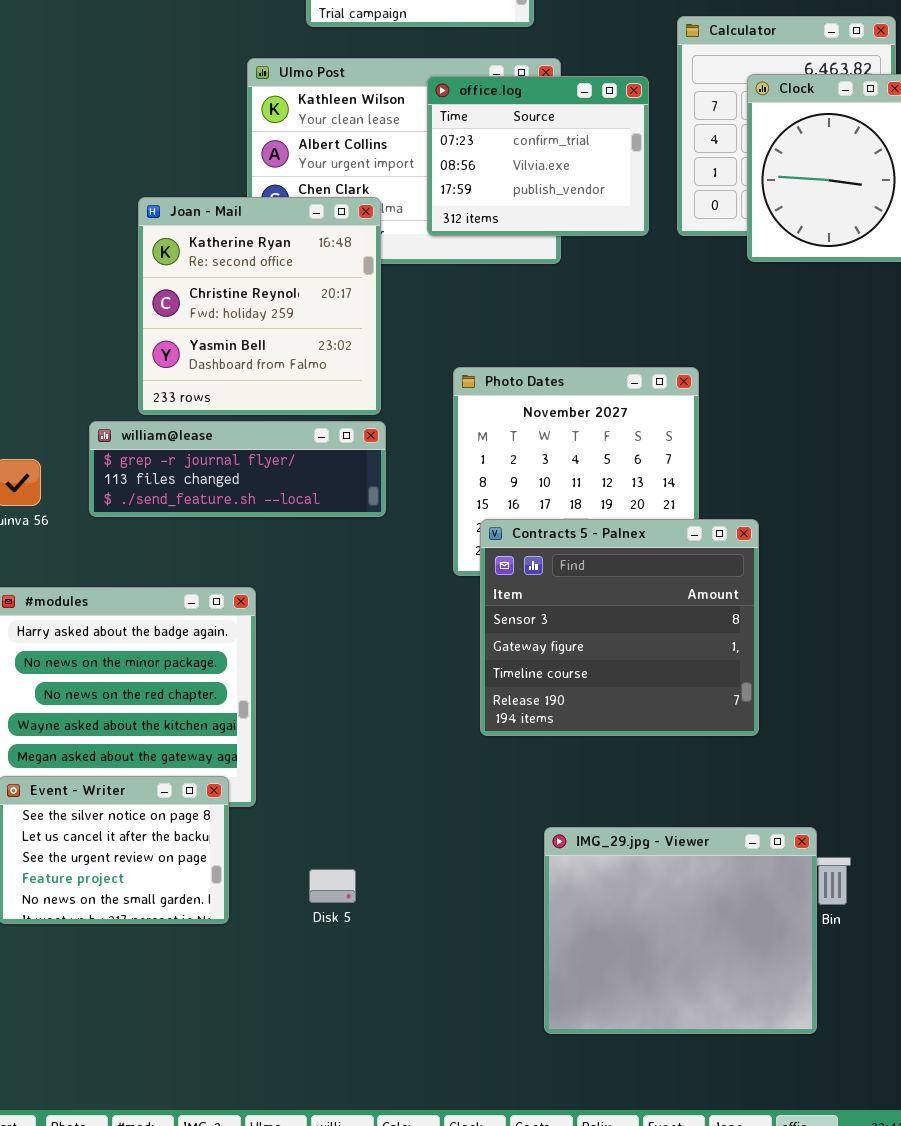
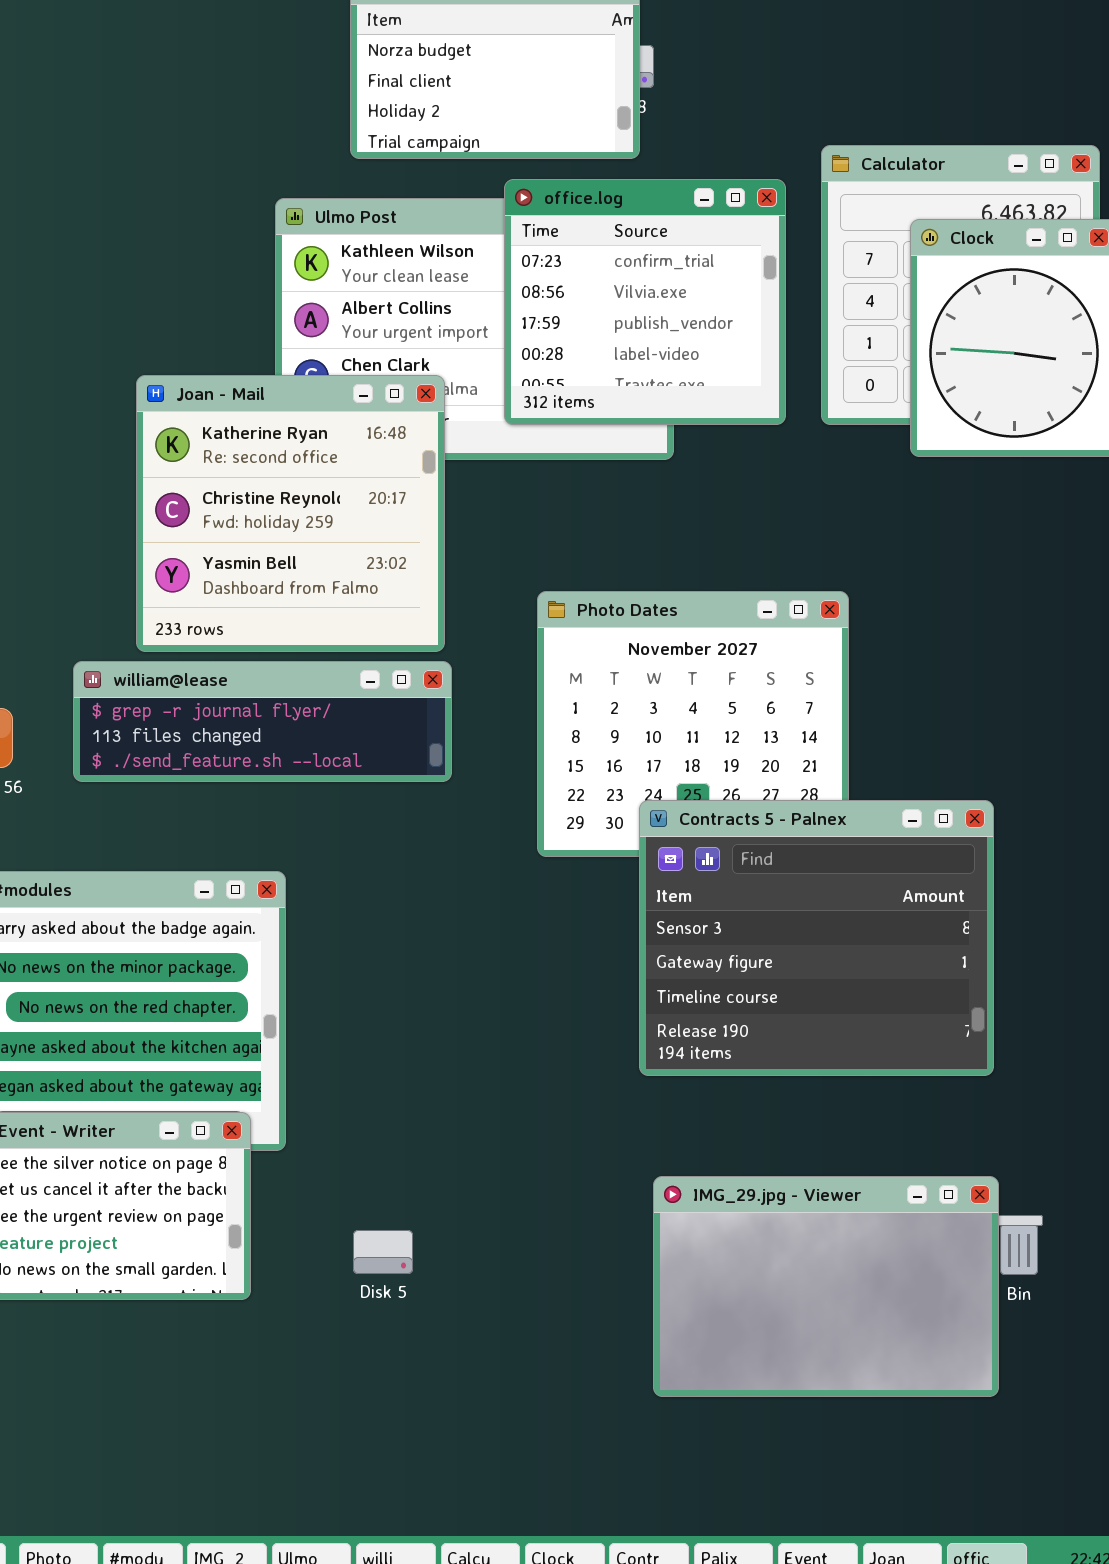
office.log: [427,76,649,236] -> [504,179,786,425], resized
Contracts 5 - Palnex: [480,519,759,736] -> [639,800,994,1076], moved
IMG_29.jpg - Viewer: [544,827,817,1034] -> [653,1176,999,1397], resized

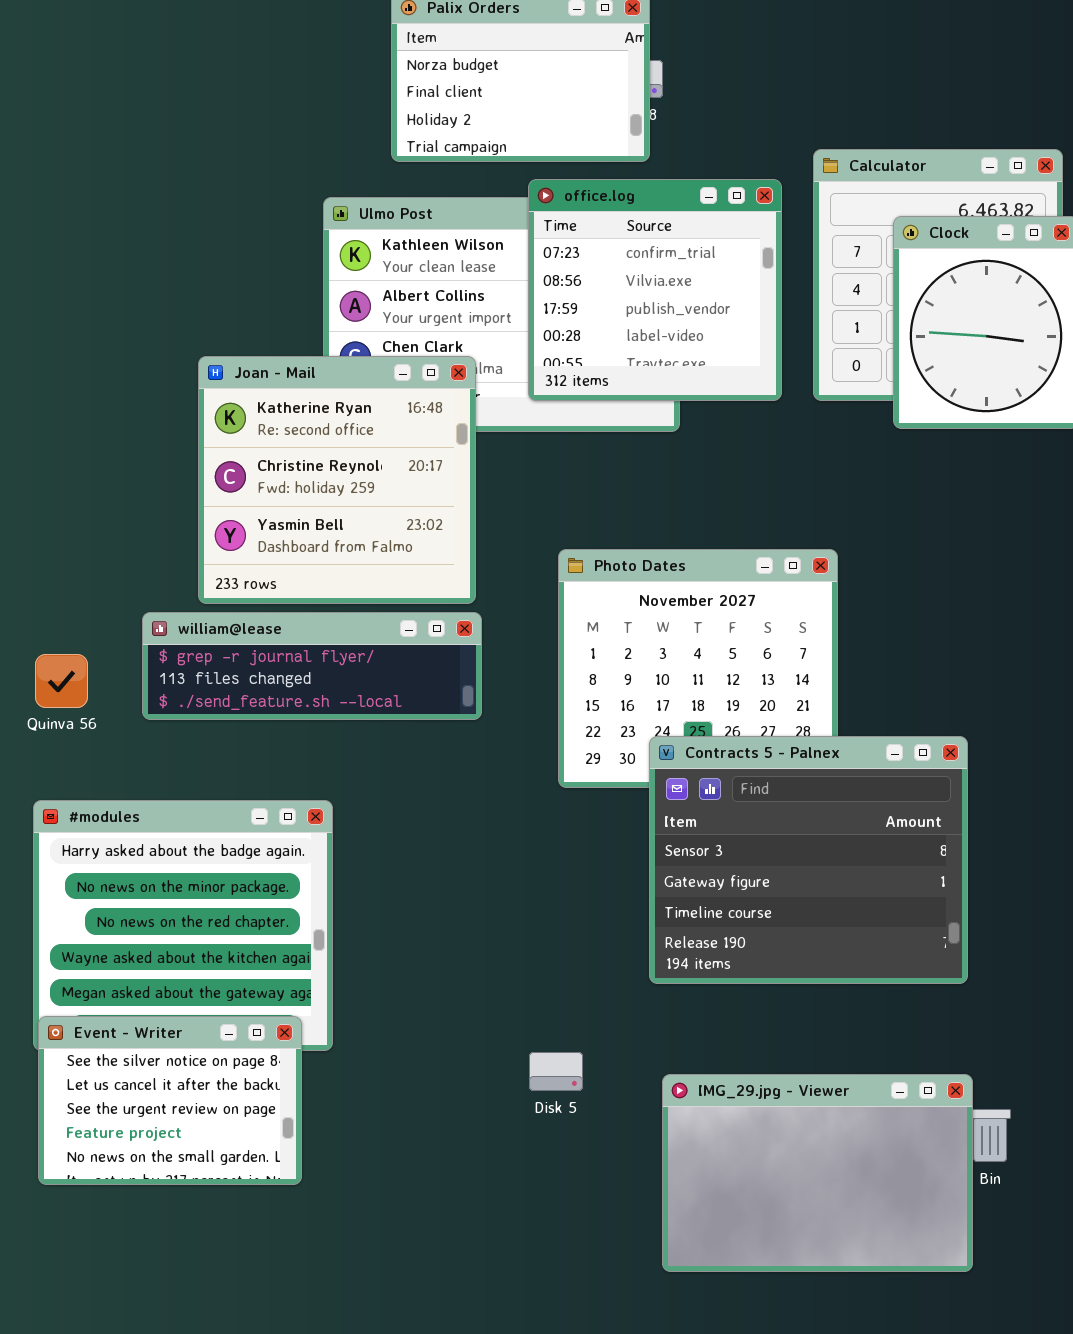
Disk 5: [353,1230,413,1274] -> [529,1052,583,1091], moved

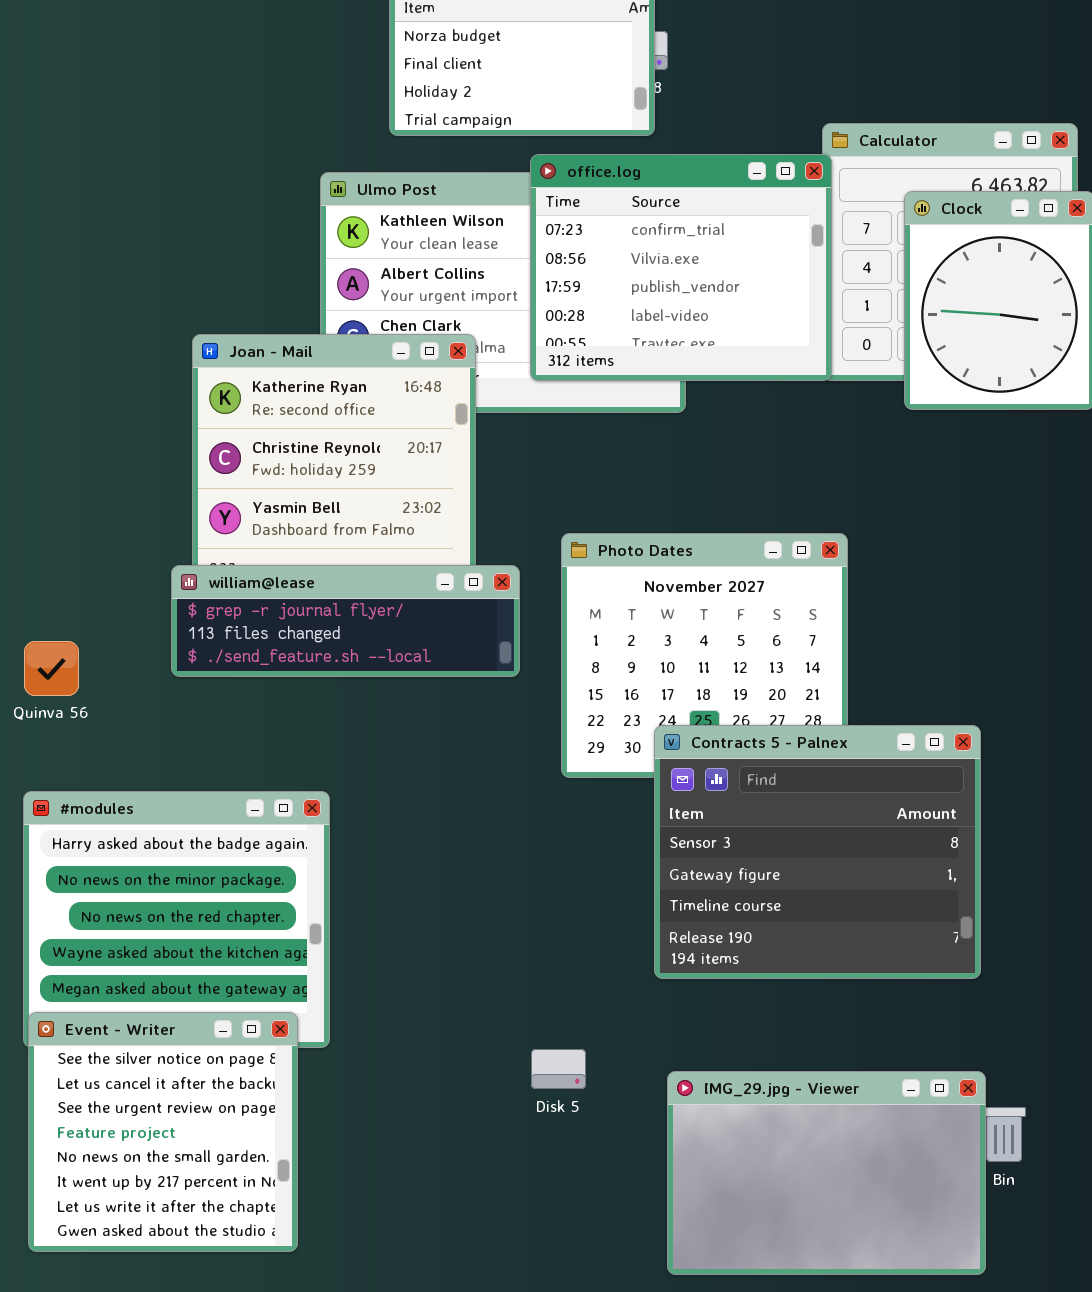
office.log: [528,179,782,401] -> [530,154,832,381], resized
william@lease: [142,612,482,720] -> [171,565,520,677], moved
Event - Writer: [38,1016,302,1185] -> [28,1012,298,1252], resized

